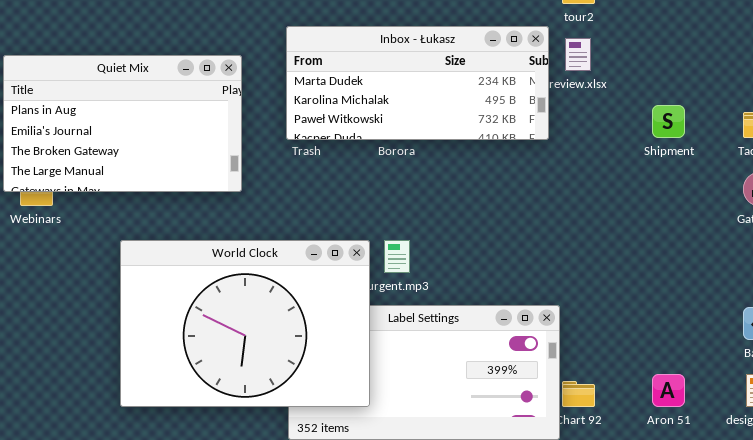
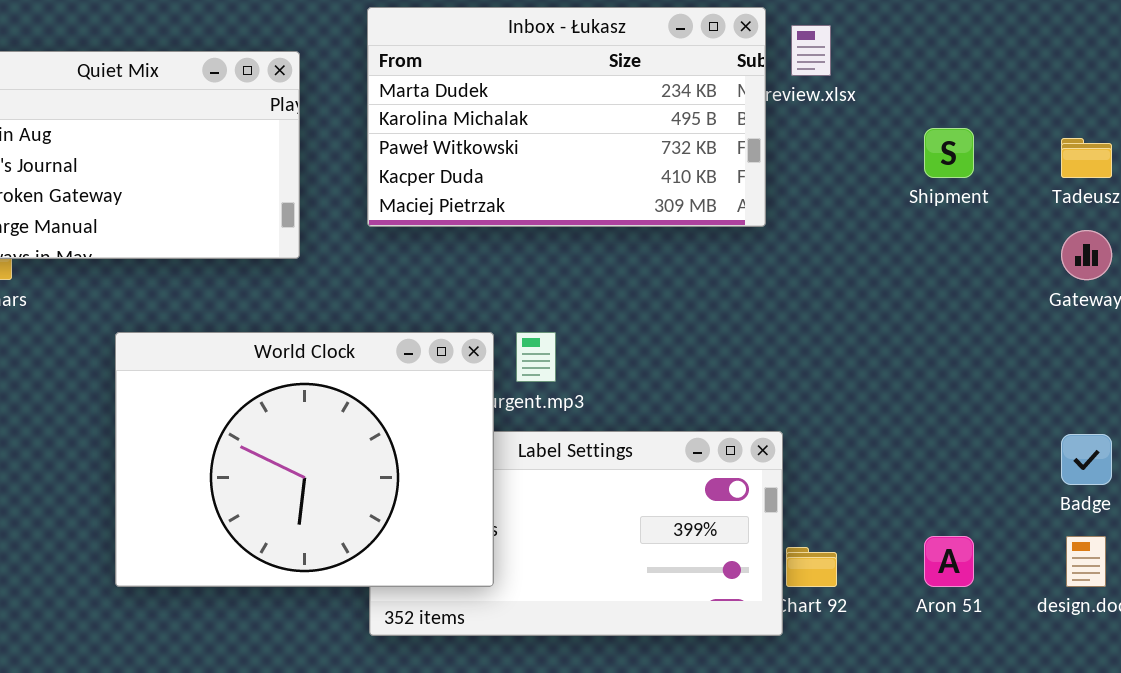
Inbox - Łukasz: [286,26,549,140] -> [367,7,766,227], resized

